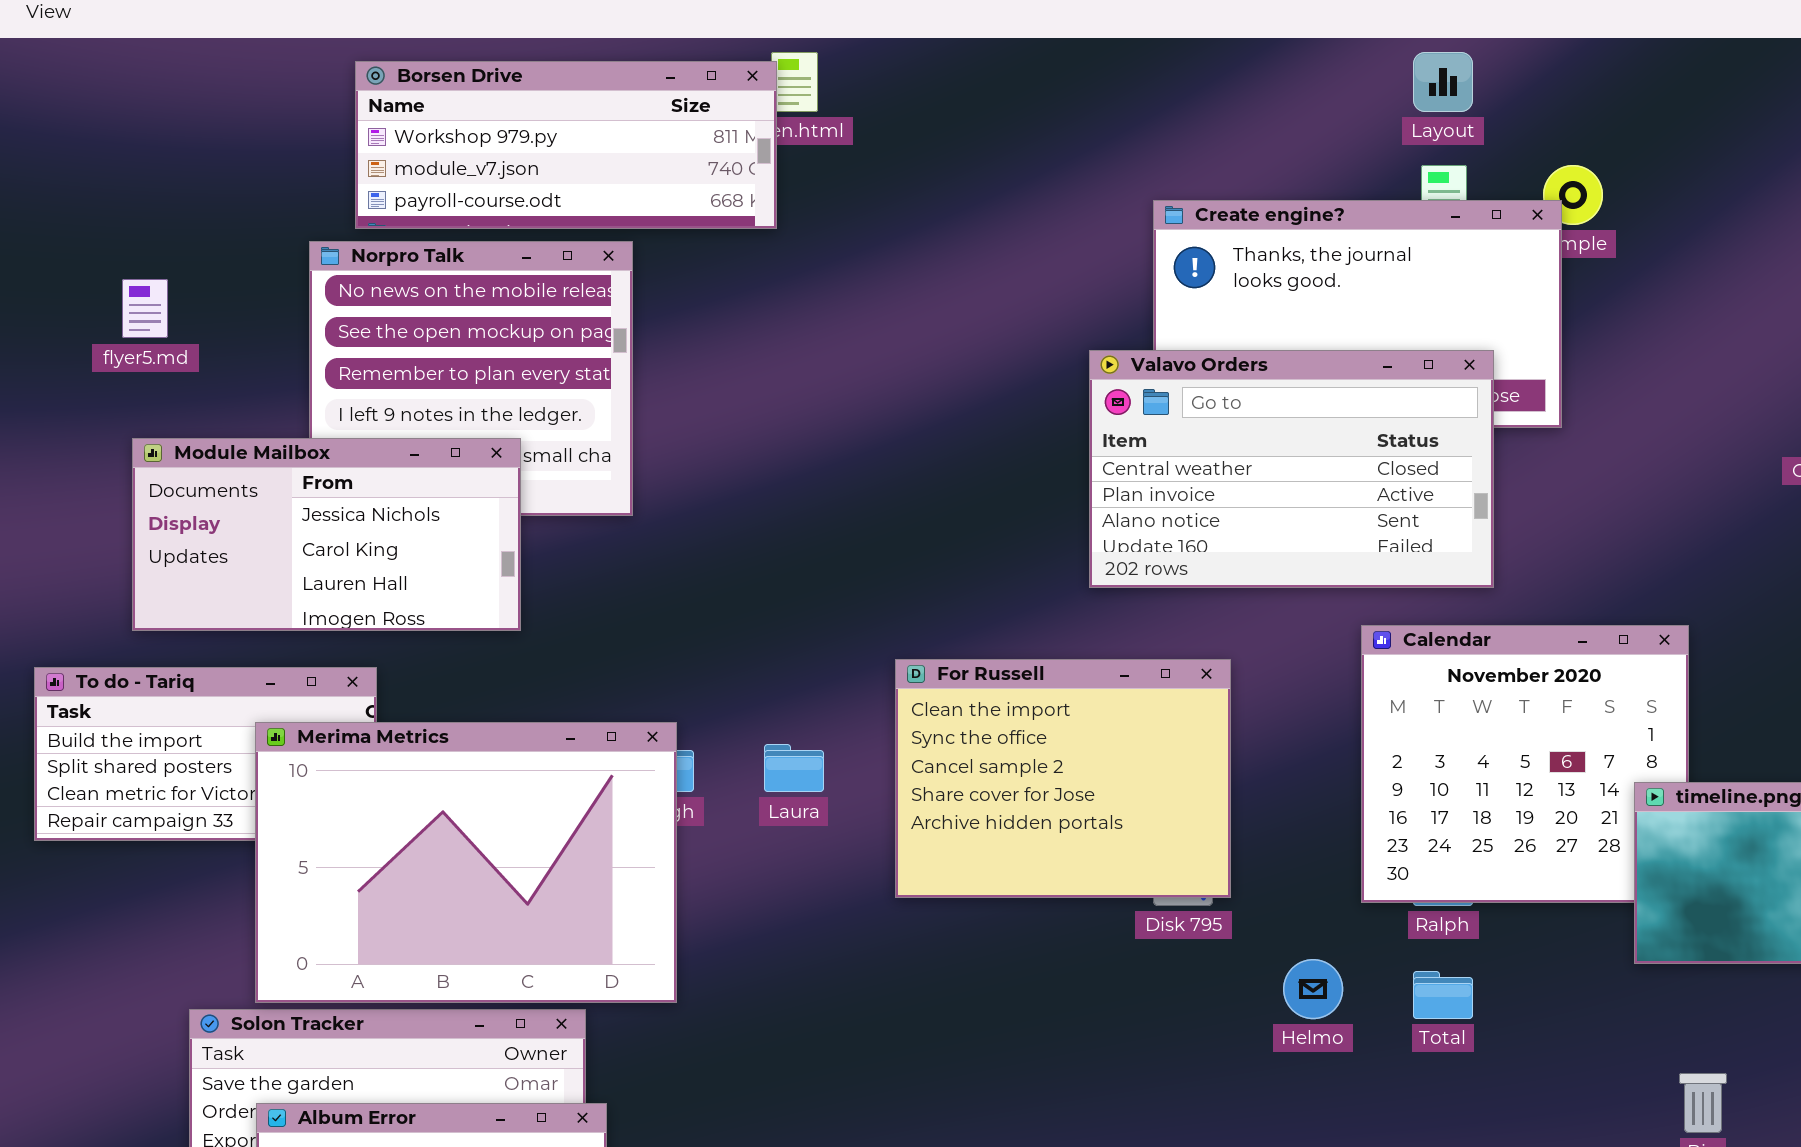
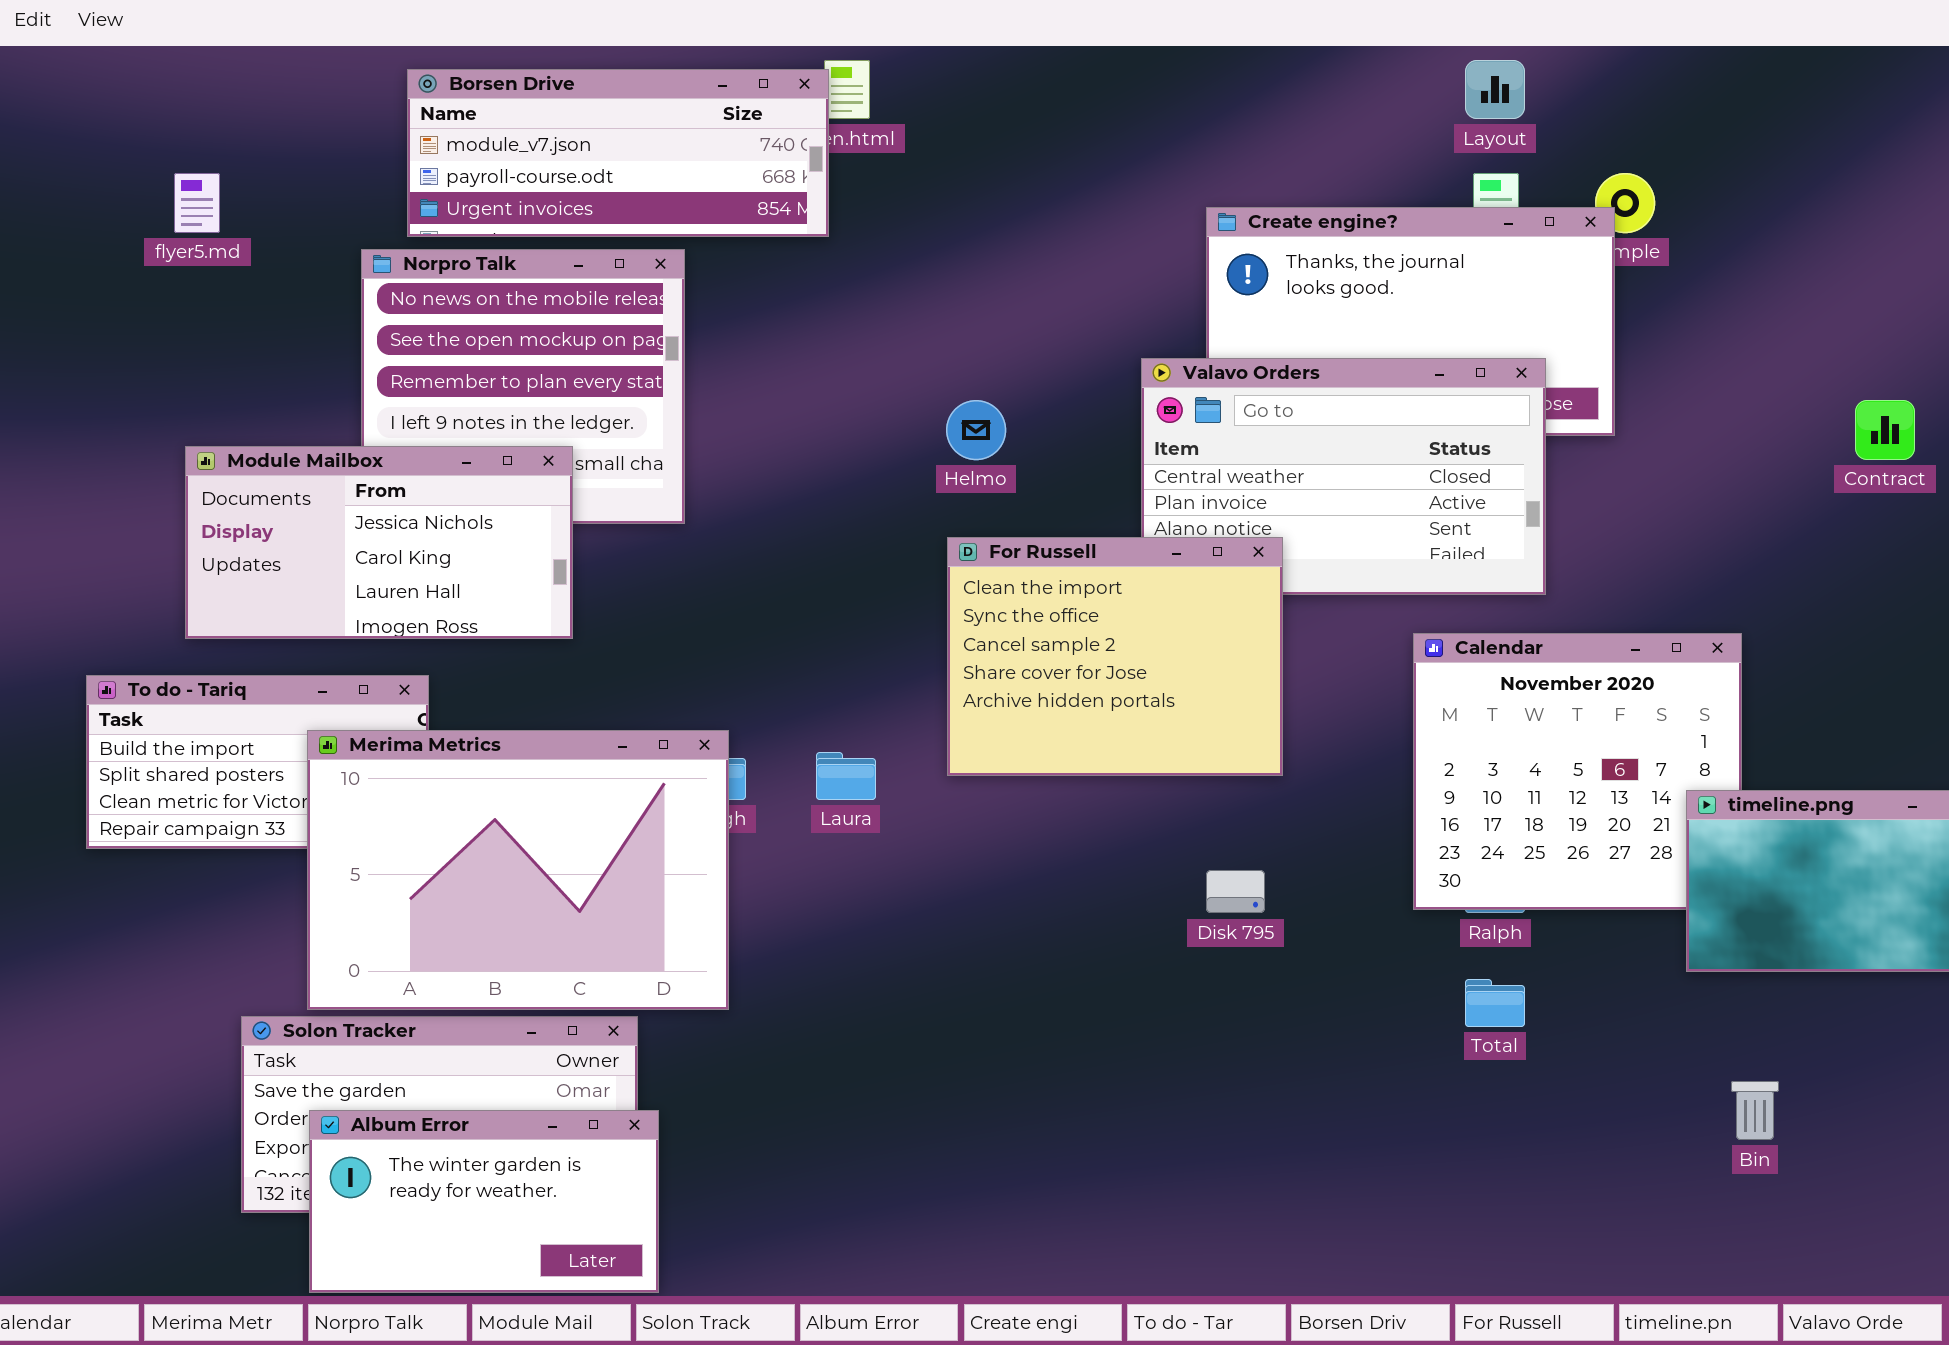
Borsen Drive: [355,61,777,229] -> [407,69,829,237], scrolled down 1 row
flyer5.md: [122,279,168,338] -> [174,173,220,233], moved
For Russell: [895,659,1231,898] -> [947,537,1283,776], moved
Helmo: [1283,959,1343,1019] -> [946,400,1006,460], moved

